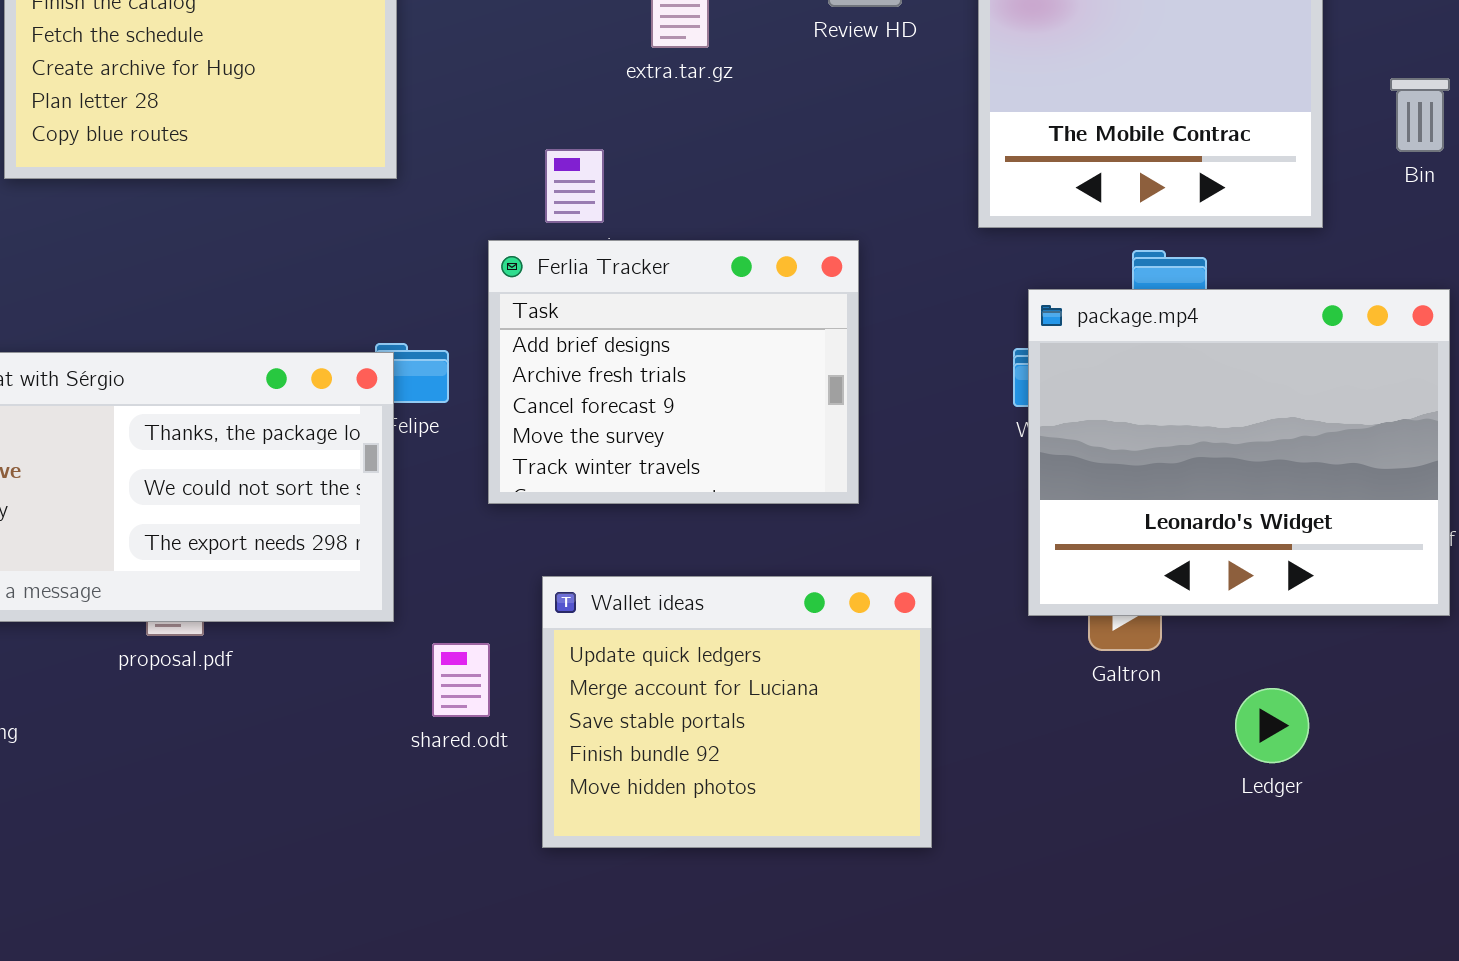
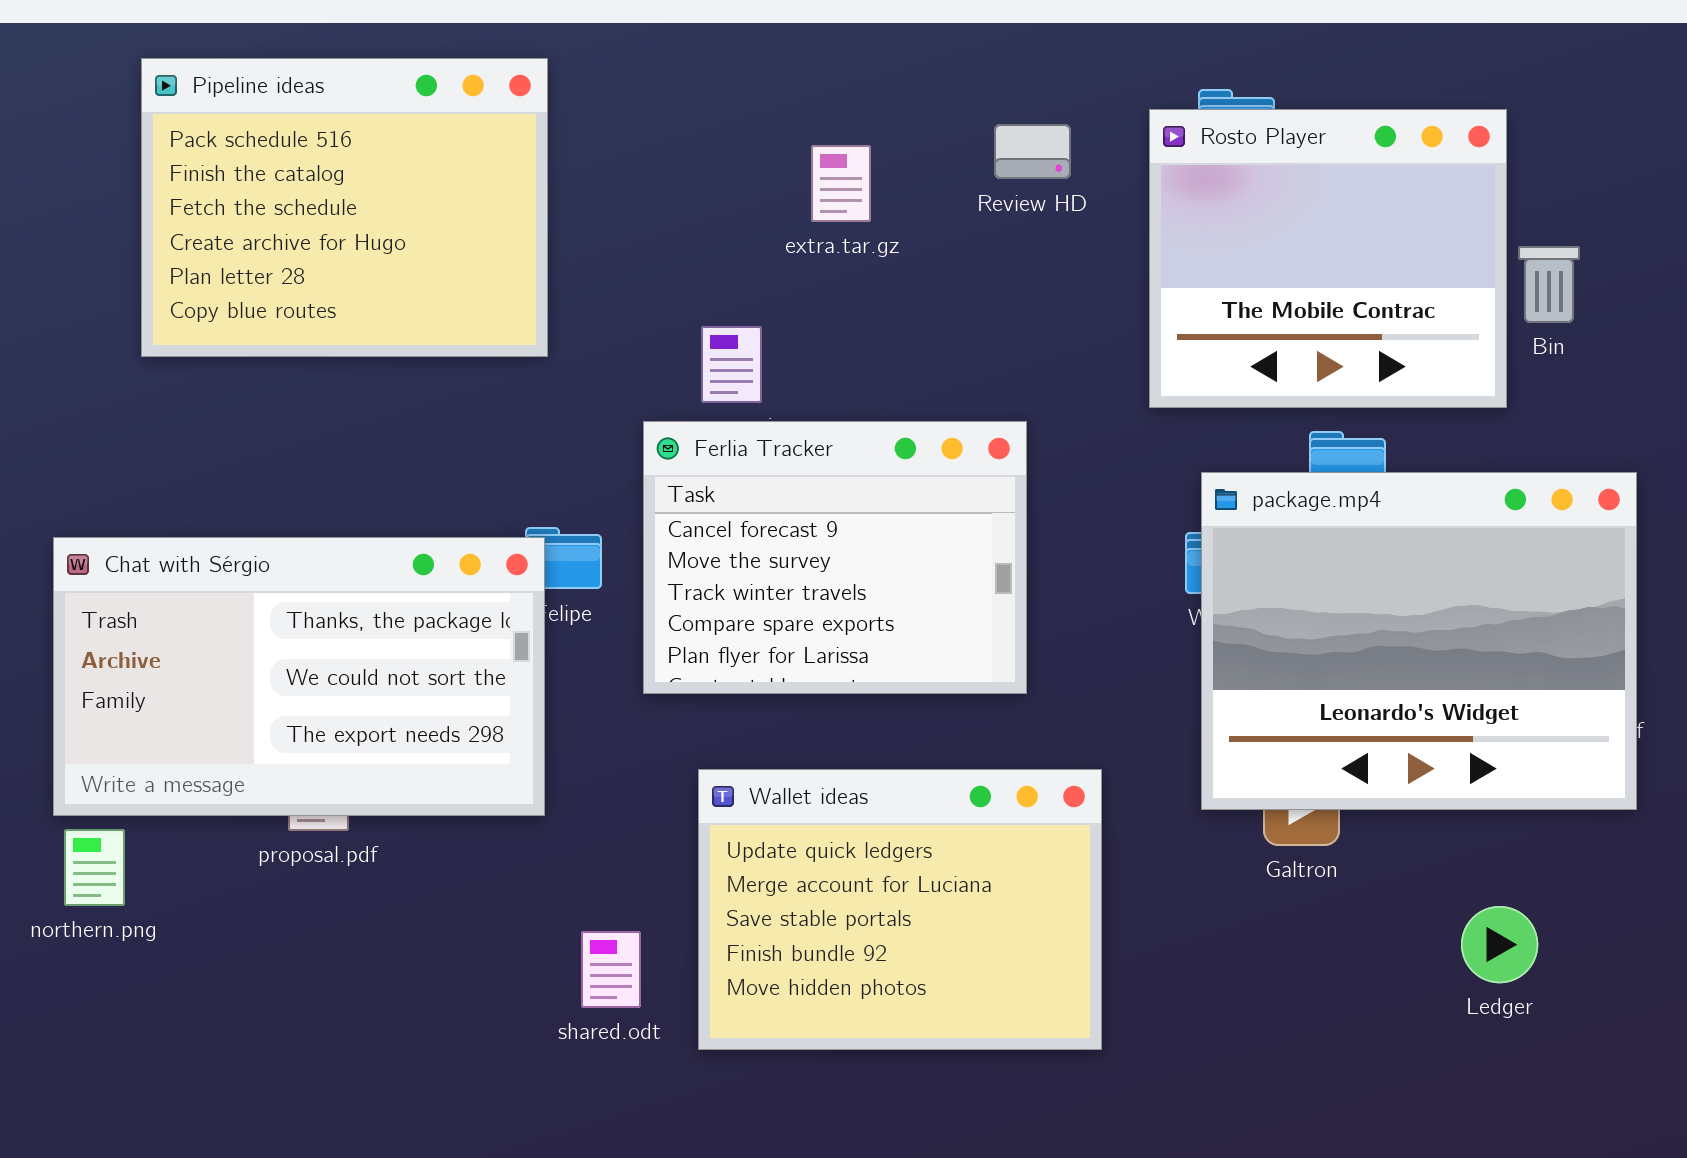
Bin: [1390,78,1450,152] -> [1518,246,1580,323], moved
Ferlia Tracker: [488,240,859,504] -> [643,421,1027,694], scrolled down 2 rows
shared.odt: [432,643,490,717] -> [581,931,641,1008], moved
Ledger: [1235,688,1309,763] -> [1461,906,1538,983], moved

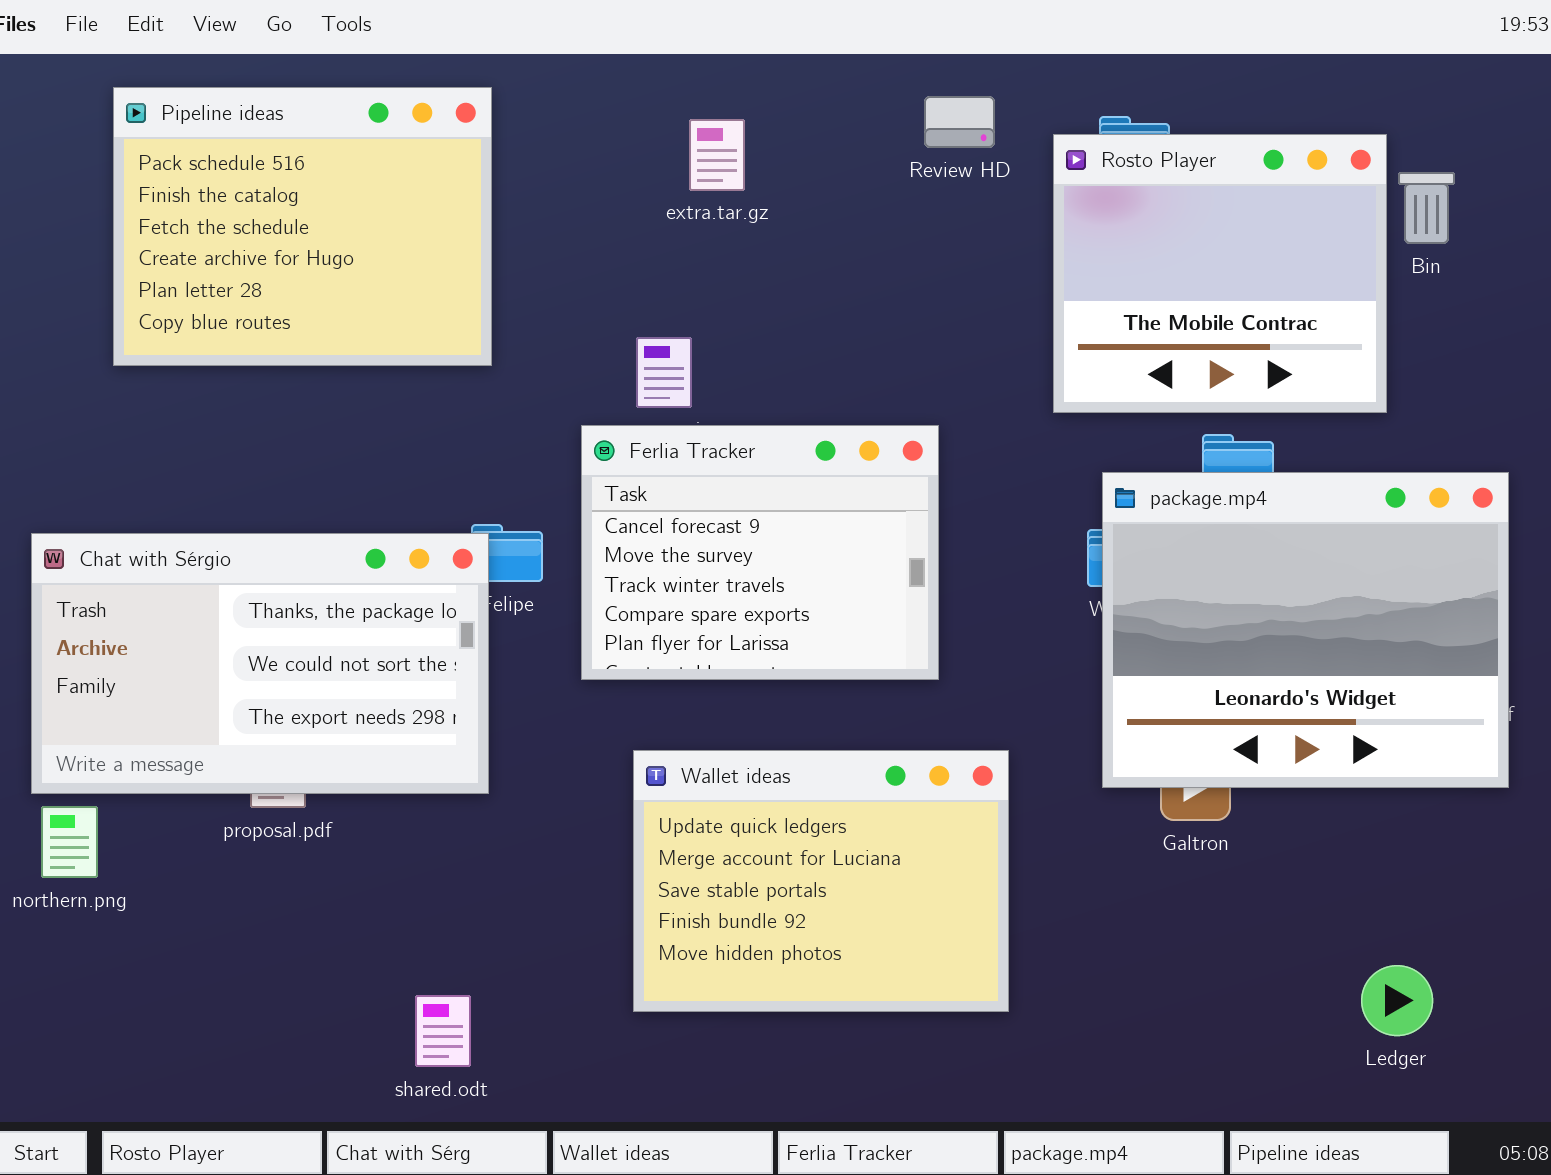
Review HD: [994,124,1071,179] -> [924,96,995,148], moved
extra.tar.gz: [811,145,871,222] -> [689,119,745,191], moved
Bin: [1518,246,1580,323] -> [1398,172,1455,244], moved
Ledger: [1461,906,1538,983] -> [1361,965,1433,1036], moved
shared.odt: [581,931,641,1008] -> [415,995,471,1067], moved

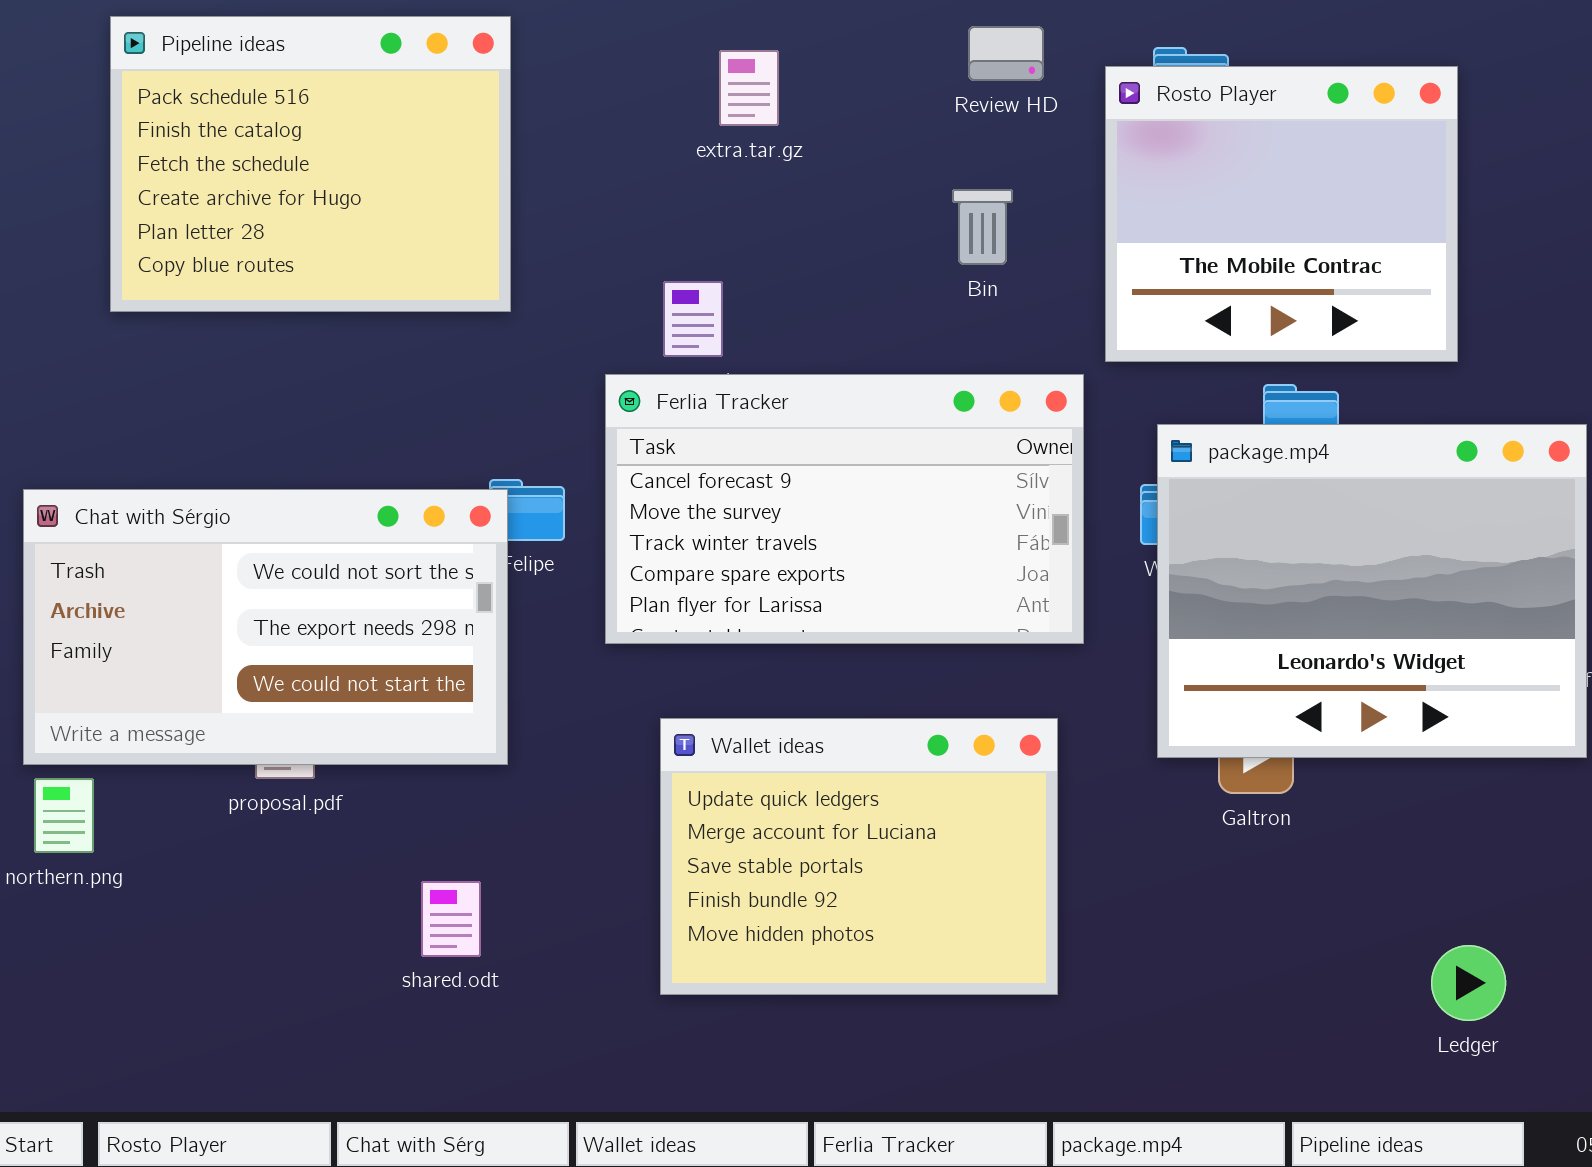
Bin: [1398,172,1455,244] -> [952,189,1013,265], moved
Ferlia Tracker: [581,425,939,680] -> [605,374,1084,644], resized
Chat with Sérgio: [31,533,489,794] -> [23,489,508,765], scrolled down 1 row
shared.odt: [415,995,471,1067] -> [421,881,481,957], moved

